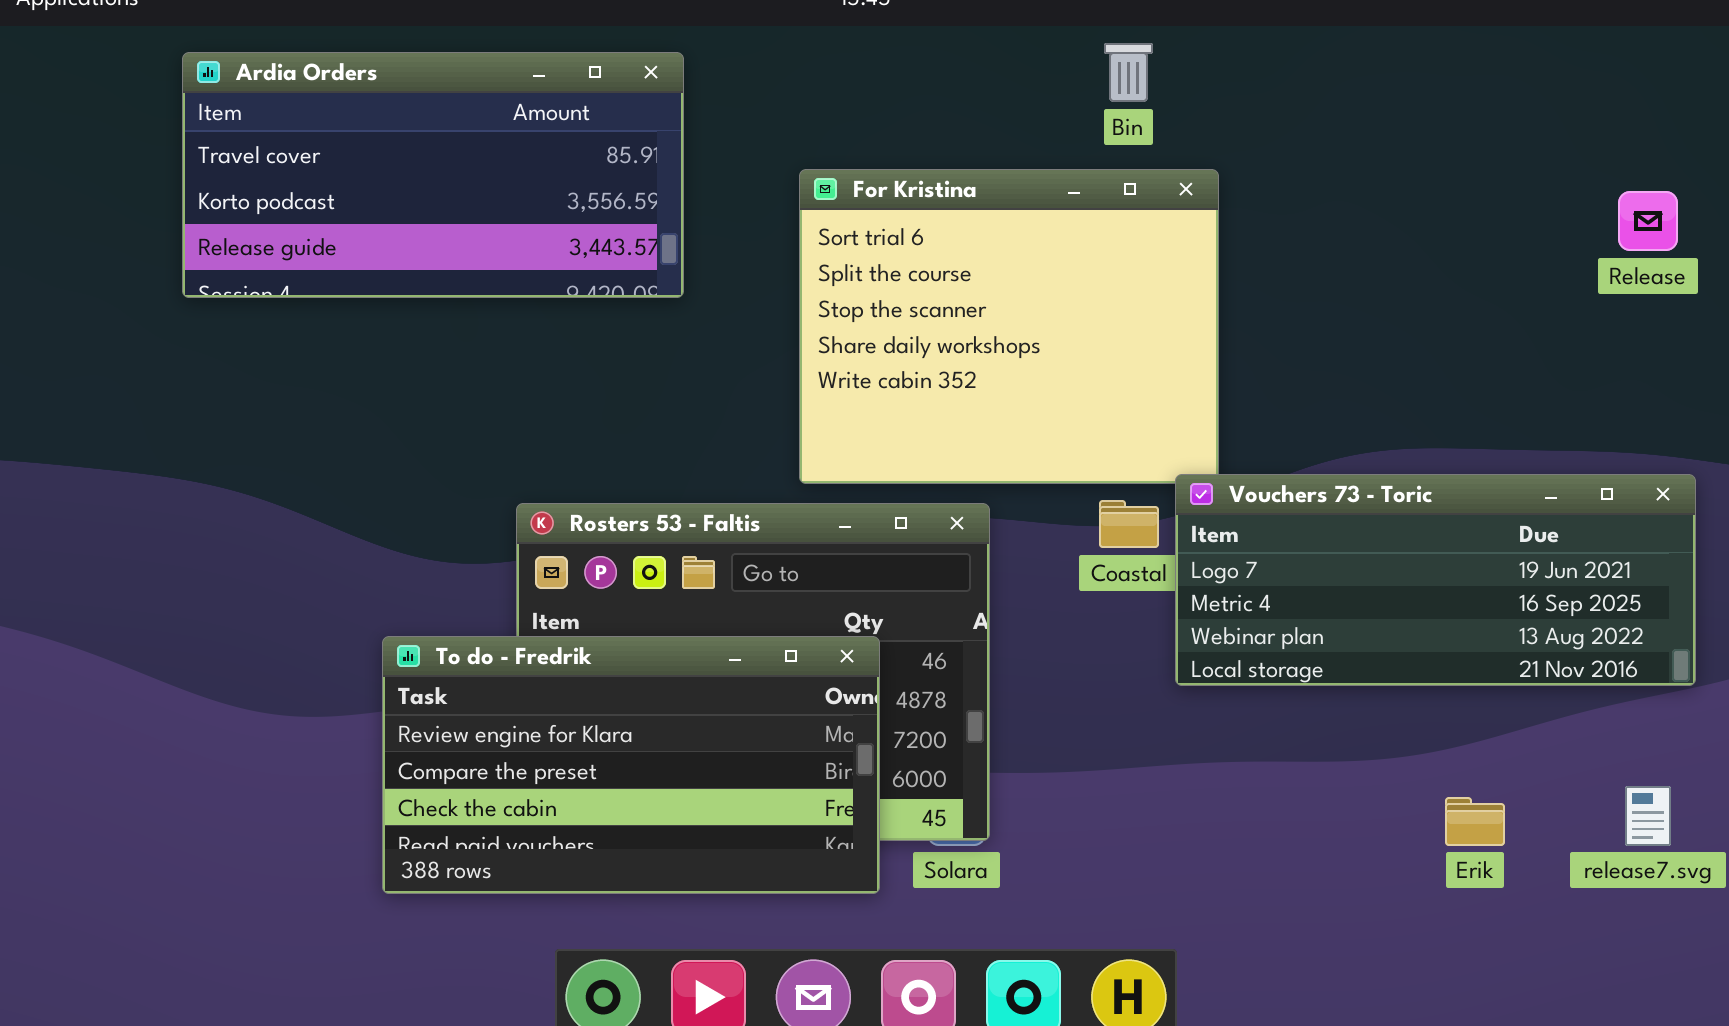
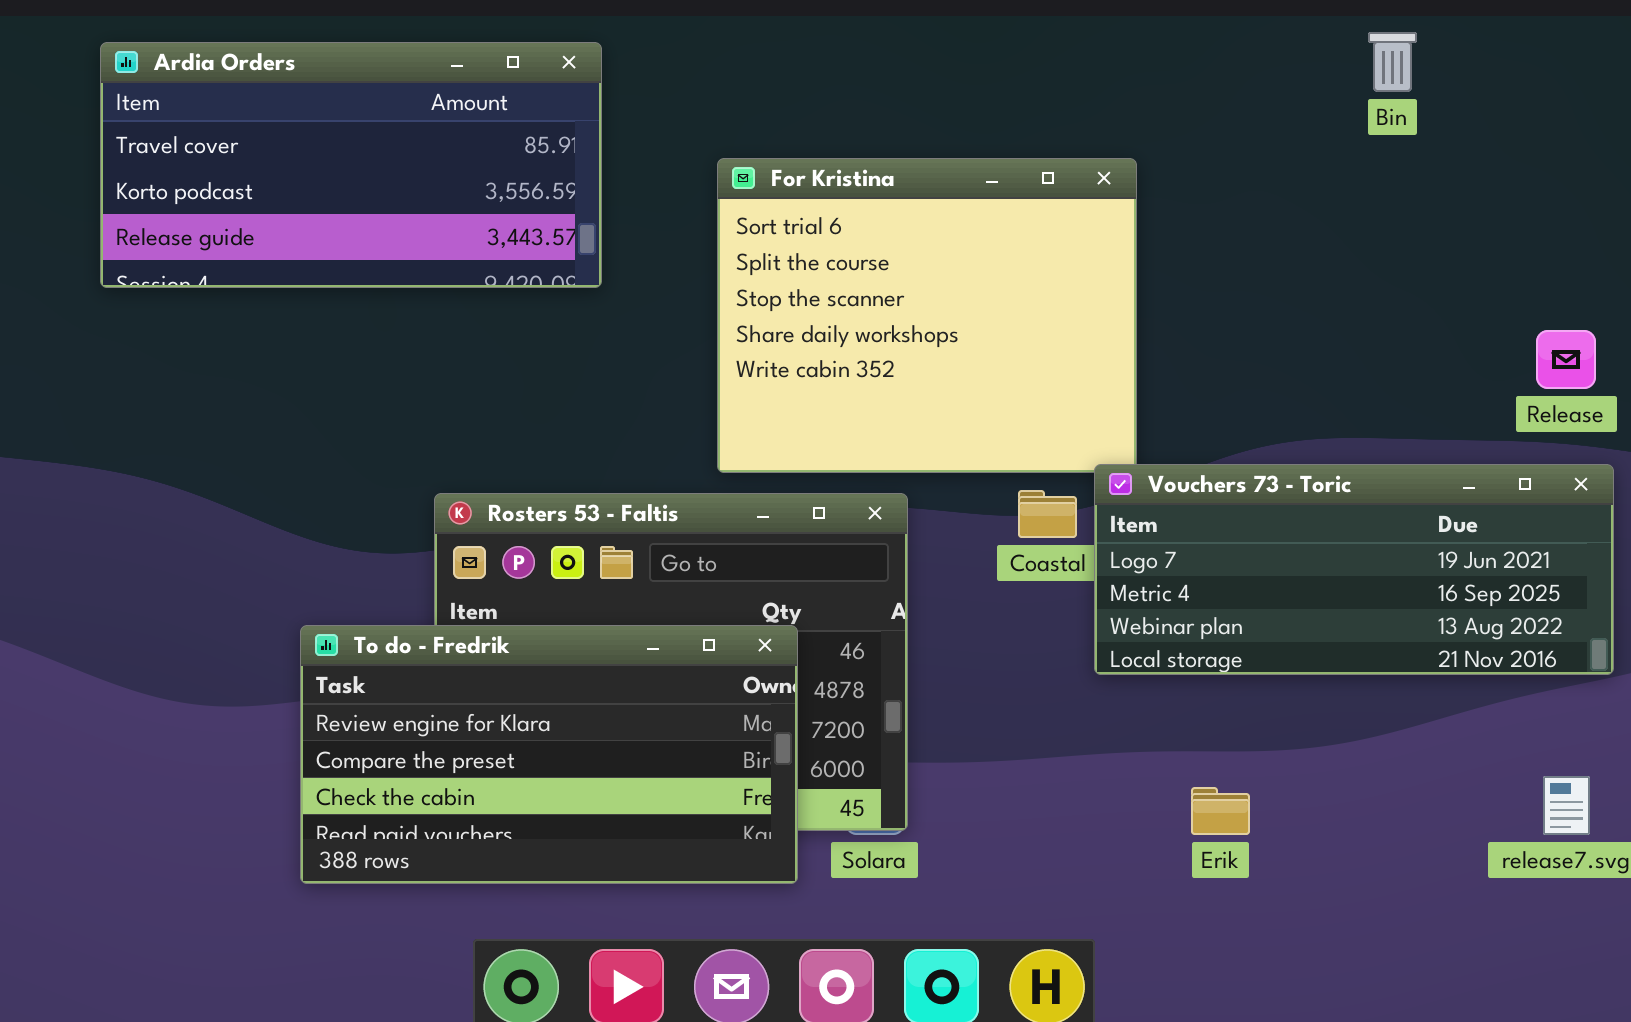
Bin: [1104,43,1153,102] -> [1368,32,1417,92], moved
Release: [1618,191,1678,251] -> [1536,330,1596,389], moved
Erik: [1445,797,1505,846] -> [1191,787,1250,835], moved

